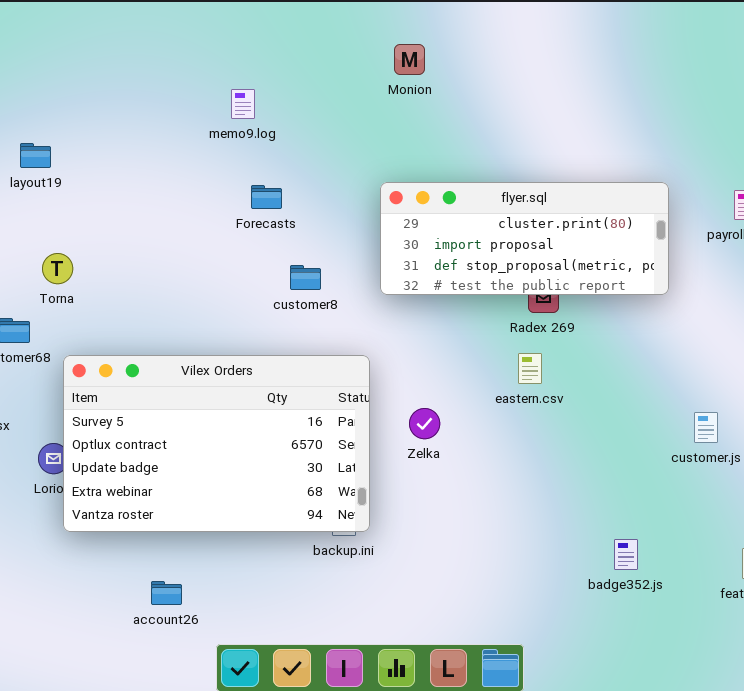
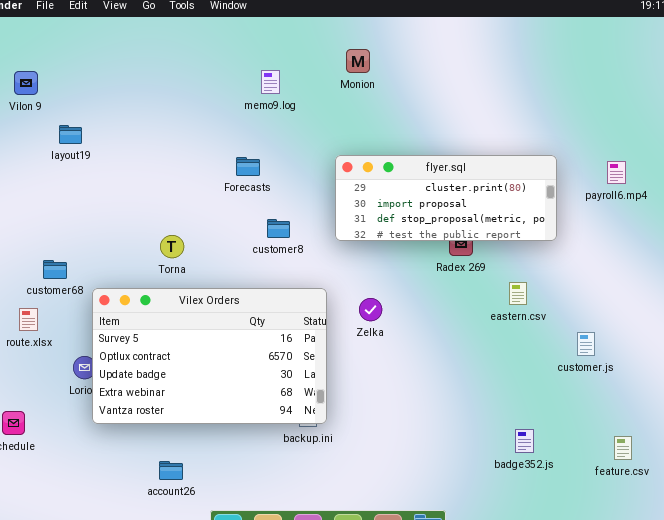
memo9.log: [231,89,255,119] -> [261,70,280,94], moved
Torna: [42,253,73,284] -> [160,235,184,258], moved
eastern.csv: [518,353,542,384] -> [509,282,527,305], moved
Zelka: [409,408,440,439] -> [359,298,382,321], moved

